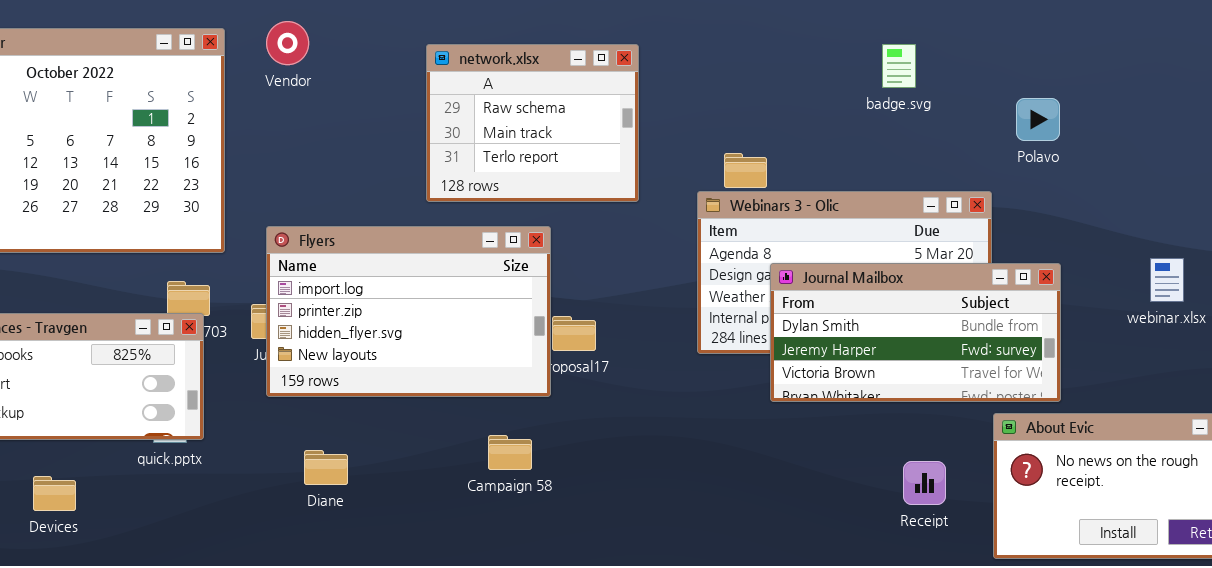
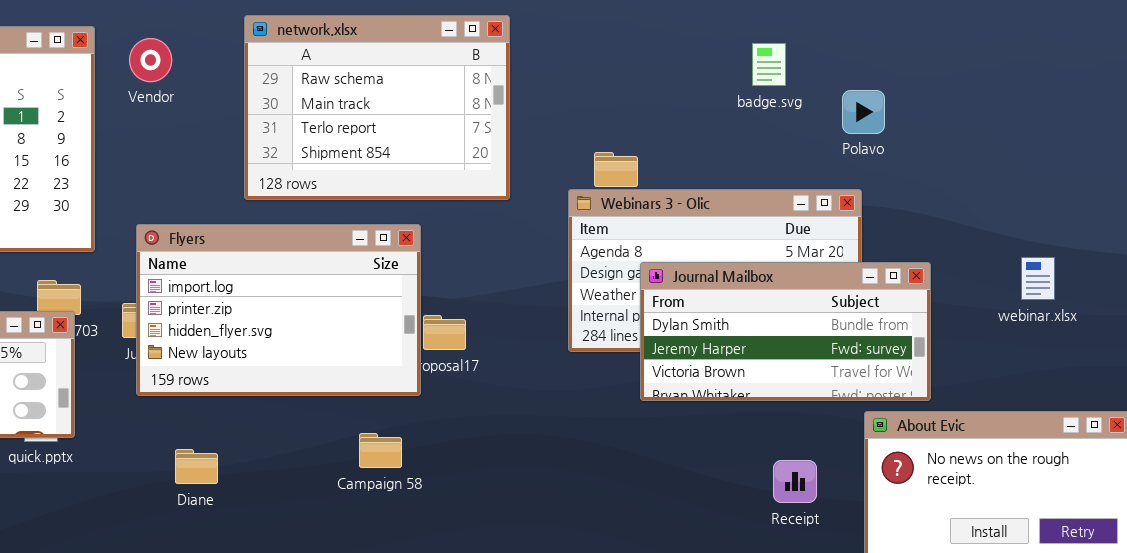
Vendor: [266,21,309,65] -> [129,38,172,82], moved
network.xlsx: [426,44,639,202] -> [244,15,510,200], resized
Polavo: [1016,98,1060,141] -> [842,90,885,134], moved

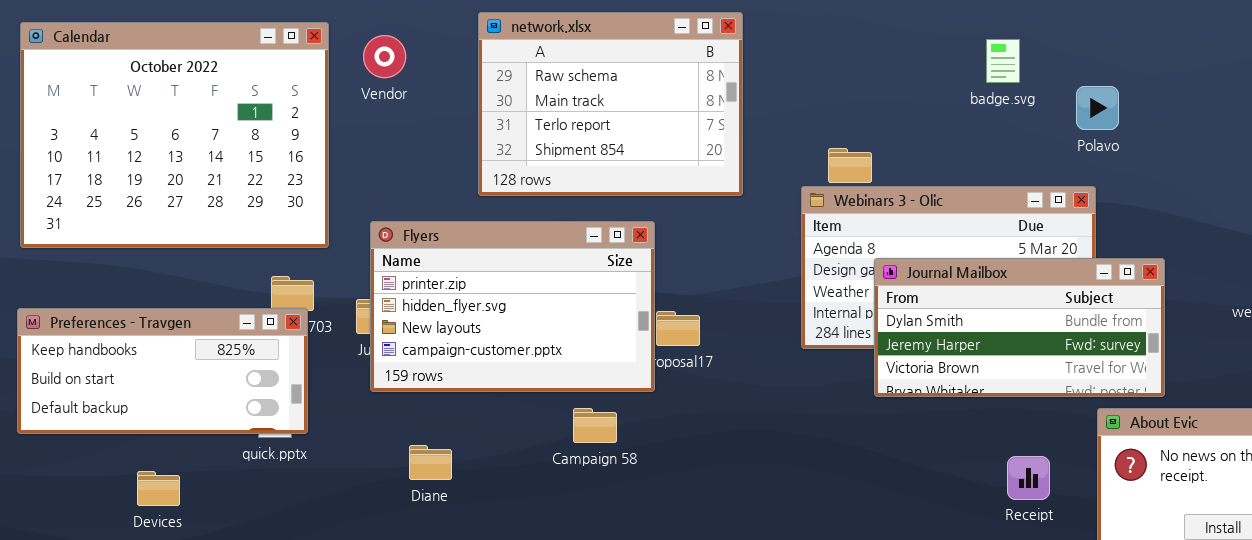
Flyers: [136,224,421,396] -> [370,221,655,392], scrolled down 1 row
Campaign 58: [359,433,402,468] -> [573,408,617,443], moved

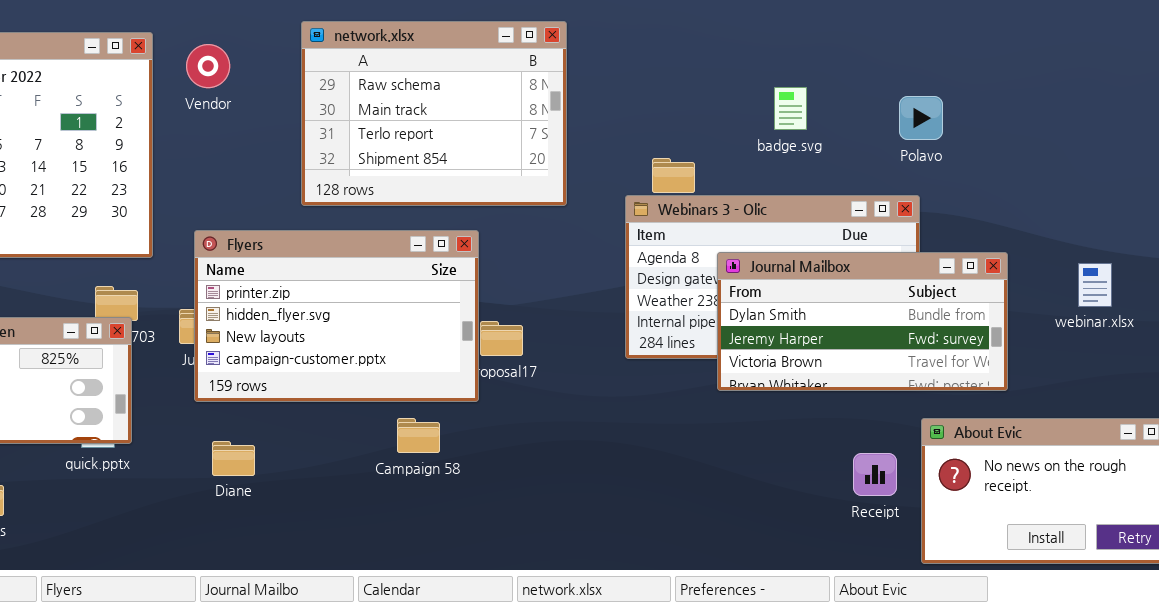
badge.svg: [986,39,1020,83] -> [774,87,807,130], moved
Journal Mailbox: [874,258,1165,397] -> [717,252,1008,391], moved
Diane: [409,445,452,480] -> [212,441,255,476], moved
Receipt: [1007,456,1050,500] -> [853,453,897,496], moved

